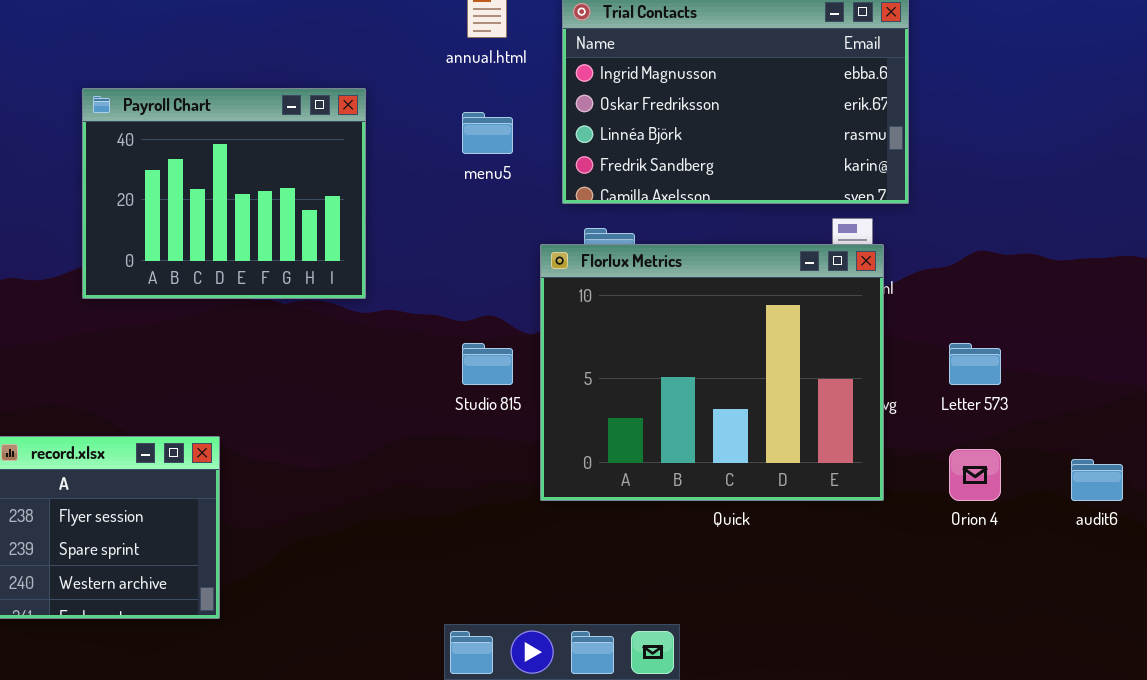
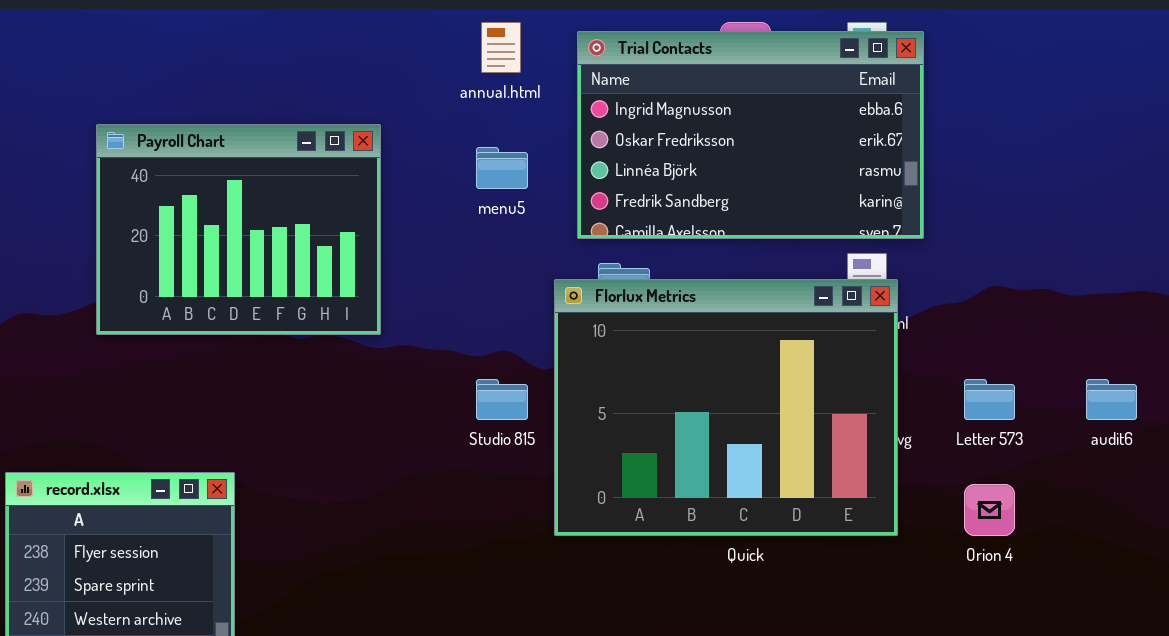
audit6: [1071,459,1123,501] -> [1086,379,1137,420], moved

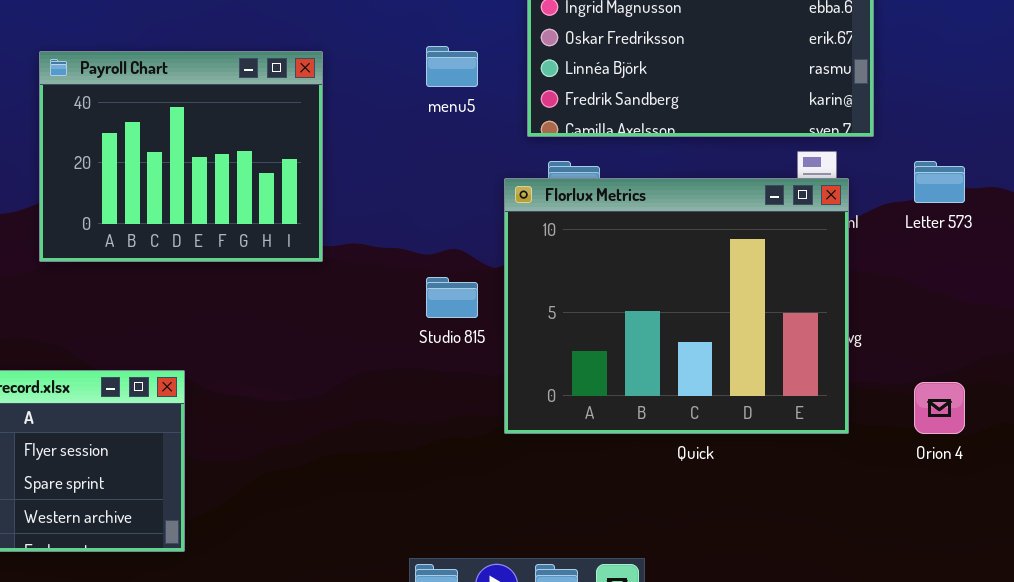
Payroll Chart: [96,124,381,335] -> [39,51,323,262], moved
Letter 573: [964,379,1015,420] -> [914,161,965,203], moved

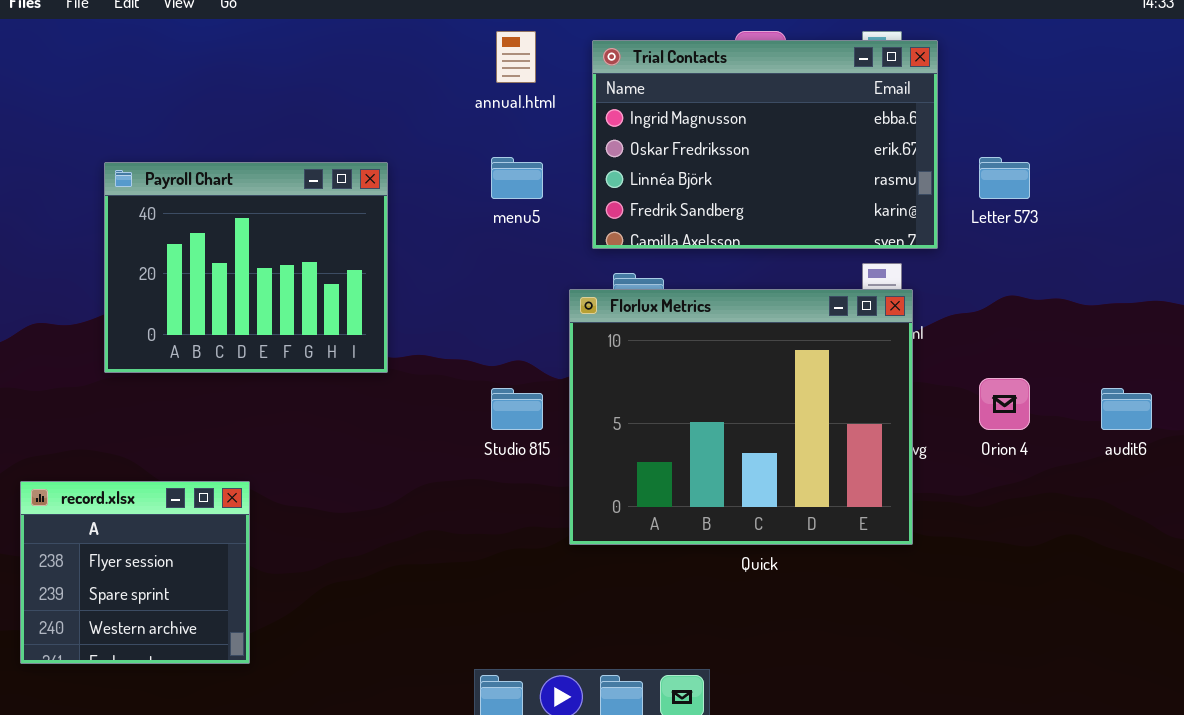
Letter 573: [914,161,965,203] -> [979,157,1030,199], moved
Orion 4: [914,382,965,434] -> [979,378,1030,430], moved

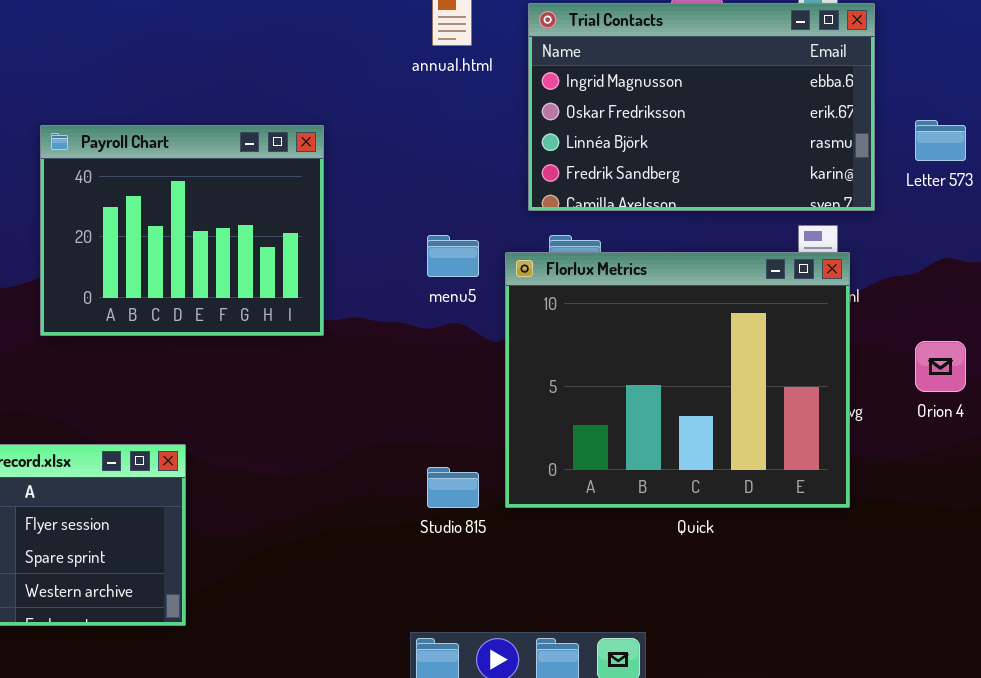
menu5: [491,157,543,199] -> [427,235,479,277], moved
Studio 815: [491,388,543,430] -> [427,467,479,508], moved

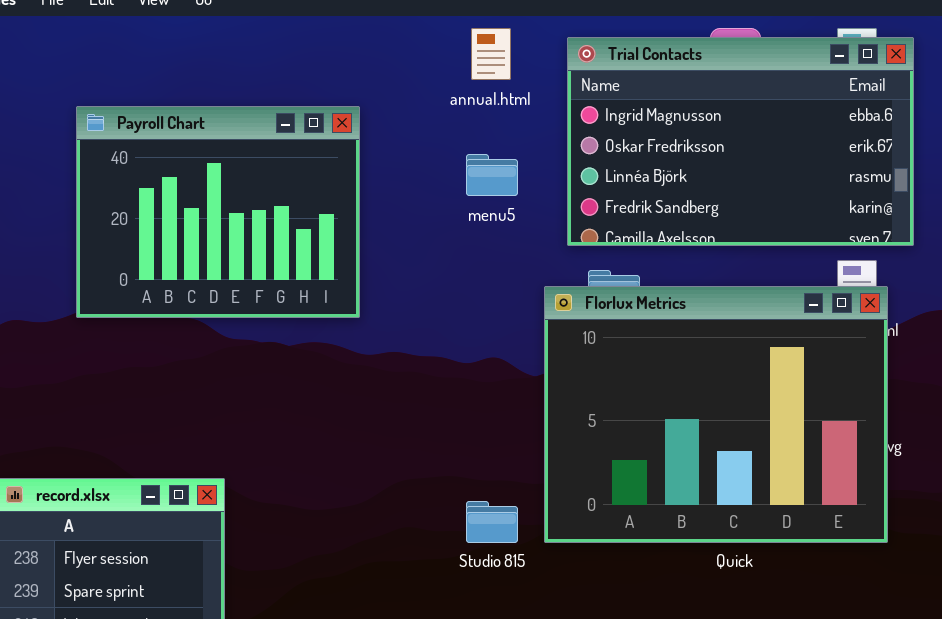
Payroll Chart: [40,125,324,336] -> [76,106,360,318], moved
menu5: [427,235,479,277] -> [466,154,518,196], moved

